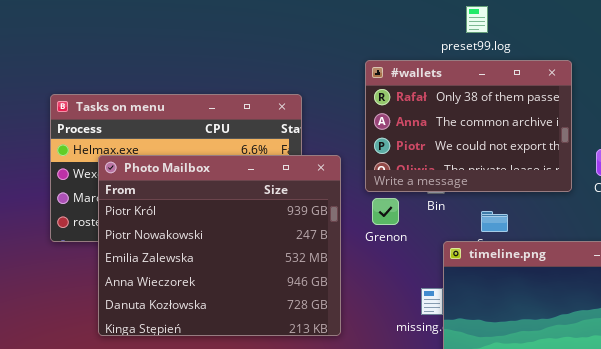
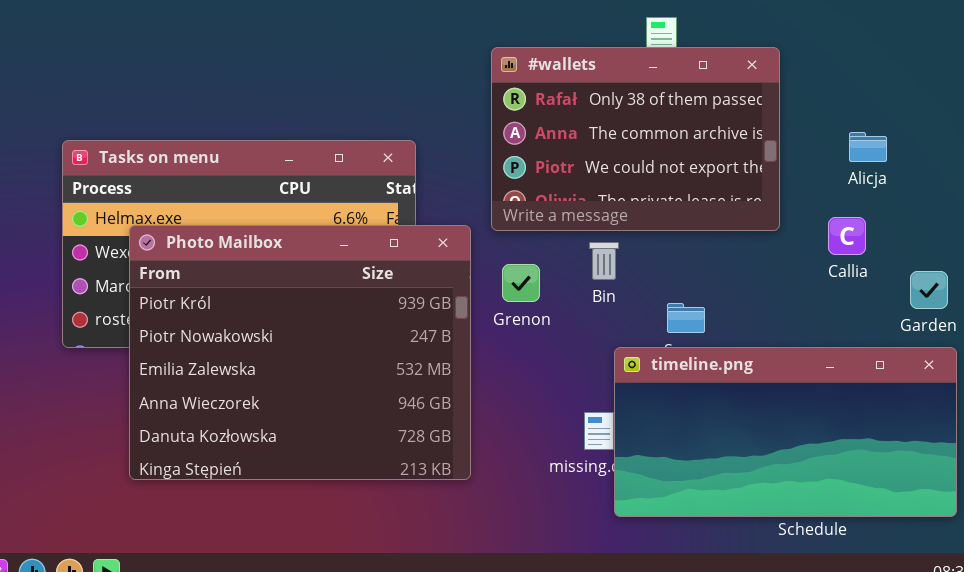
#wallets: [365,60,572,192] -> [491,47,780,231], moved
Grenon: [372,198,399,225] -> [502,264,540,302], moved

